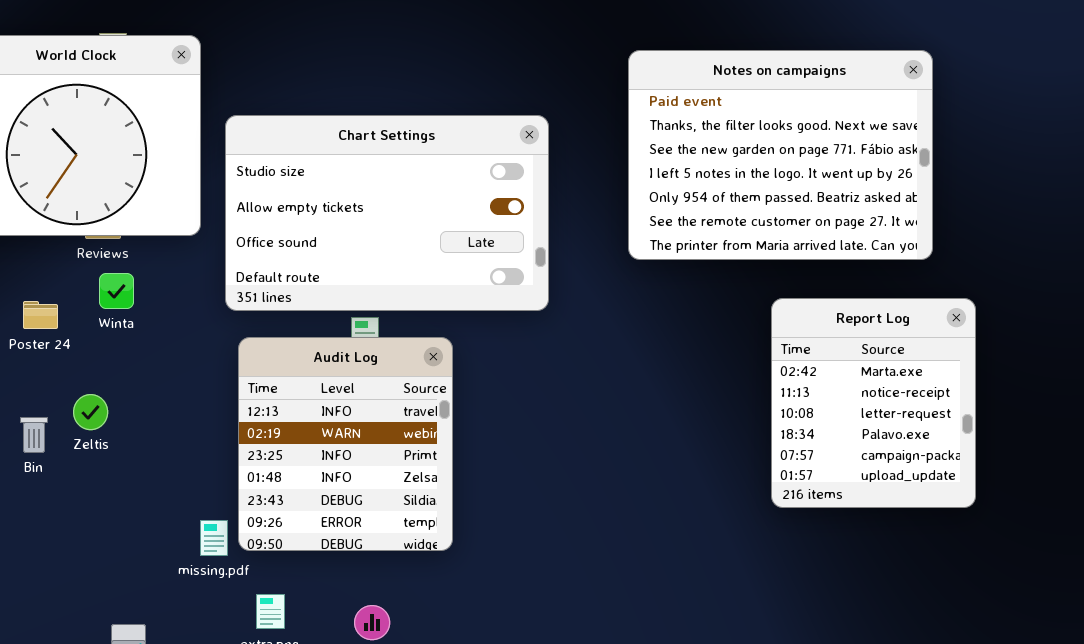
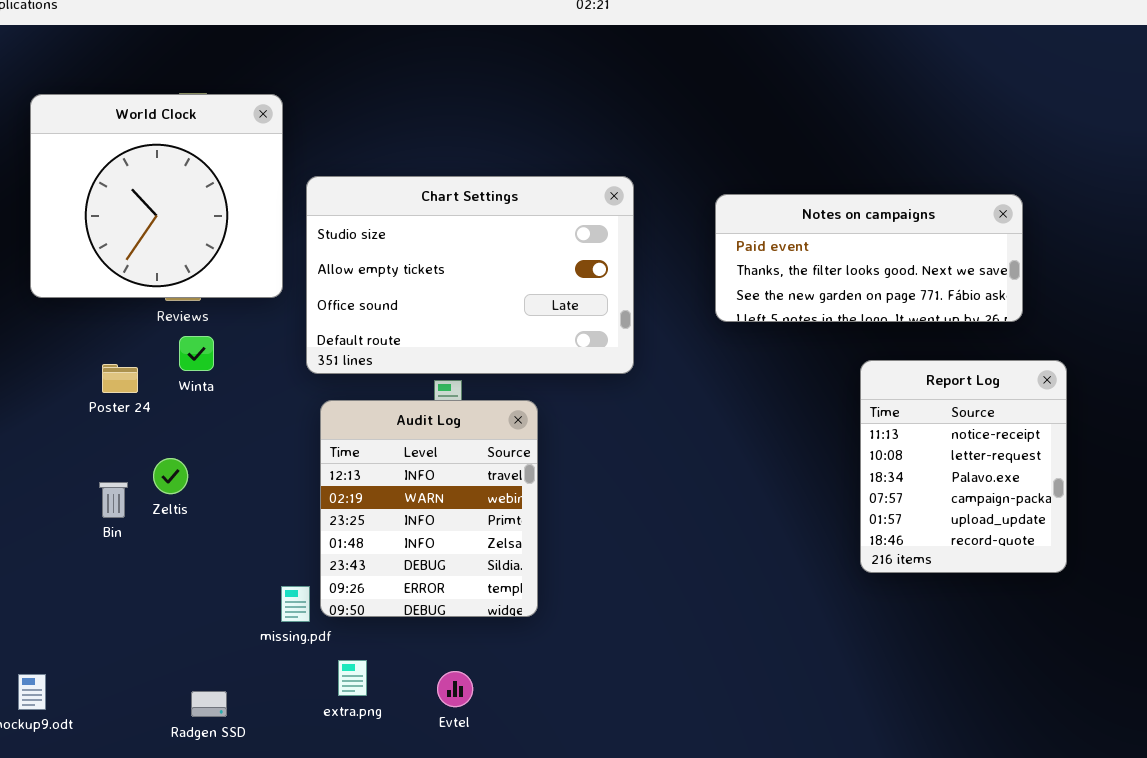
Notes on campaigns: [628,50,933,260] -> [715,194,1023,322], resized
Report Log: [771,298,976,508] -> [860,360,1067,573], scrolled down 1 row

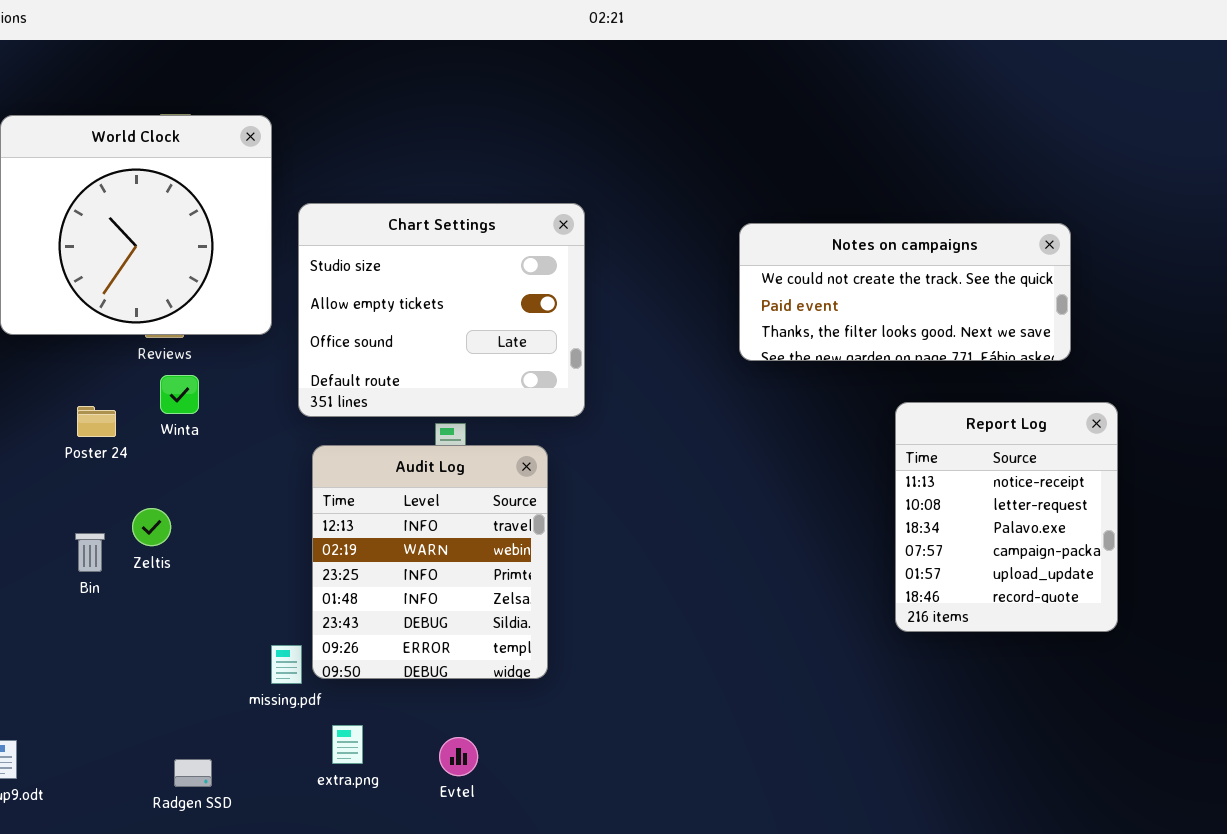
Chart Settings: [306,176,634,374] -> [298,203,585,417], resized
Notes on campaigns: [715,194,1023,322] -> [739,223,1071,361], scrolled up 1 row

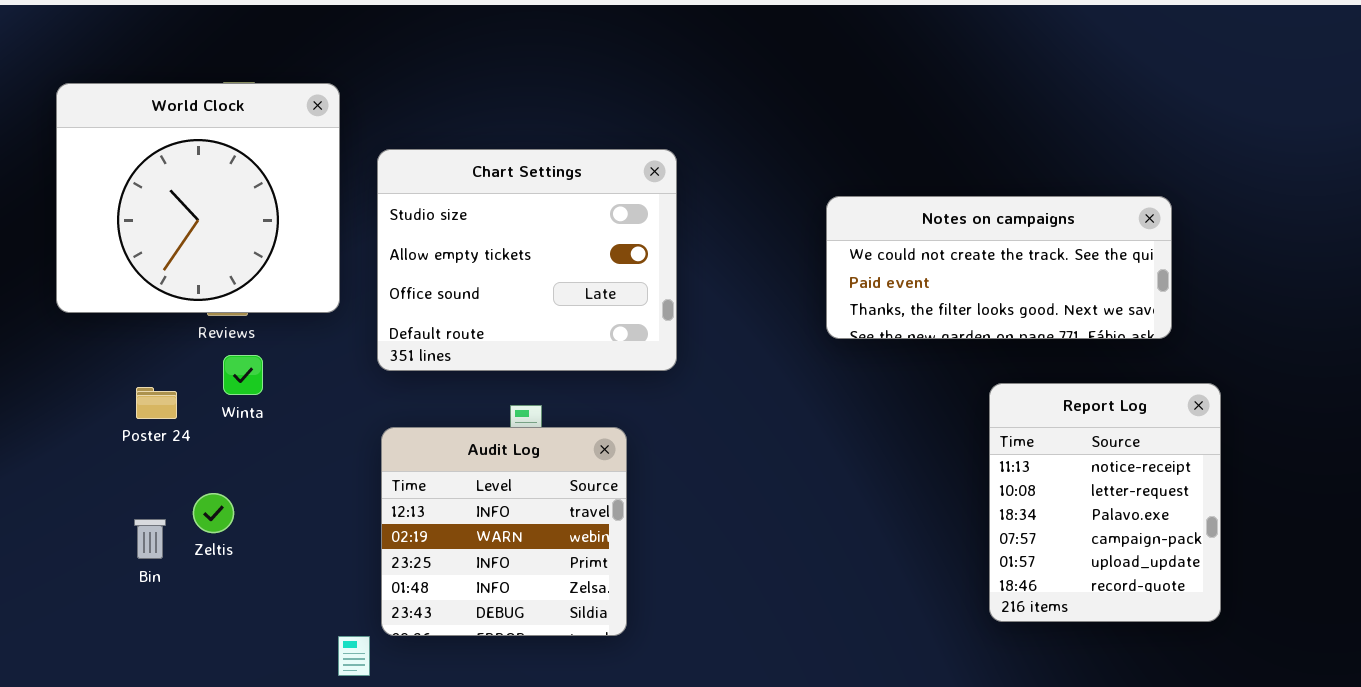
Chart Settings: [298,203,585,417] -> [377,149,677,371], moved
Audit Log: [312,445,548,679] -> [381,427,627,636], resized

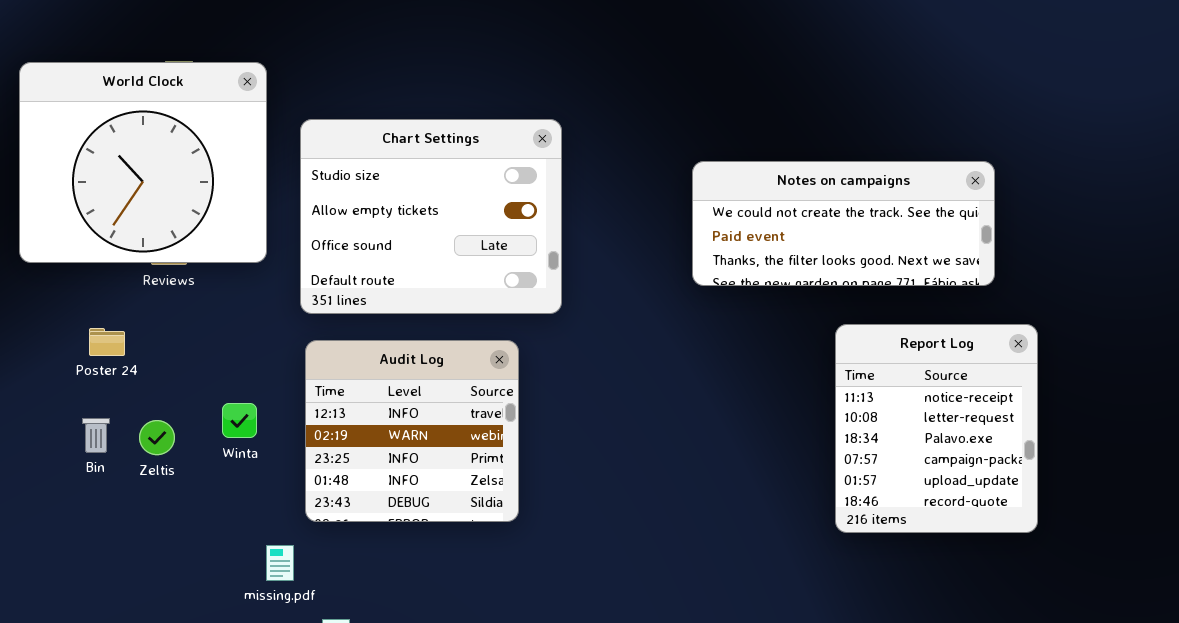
Winta: [223,355,263,395] -> [222,403,257,438], moved
Audit Log: [381,427,627,636] -> [305,340,519,522], moved
Bin: [134,519,166,559] -> [82,418,110,453], moved

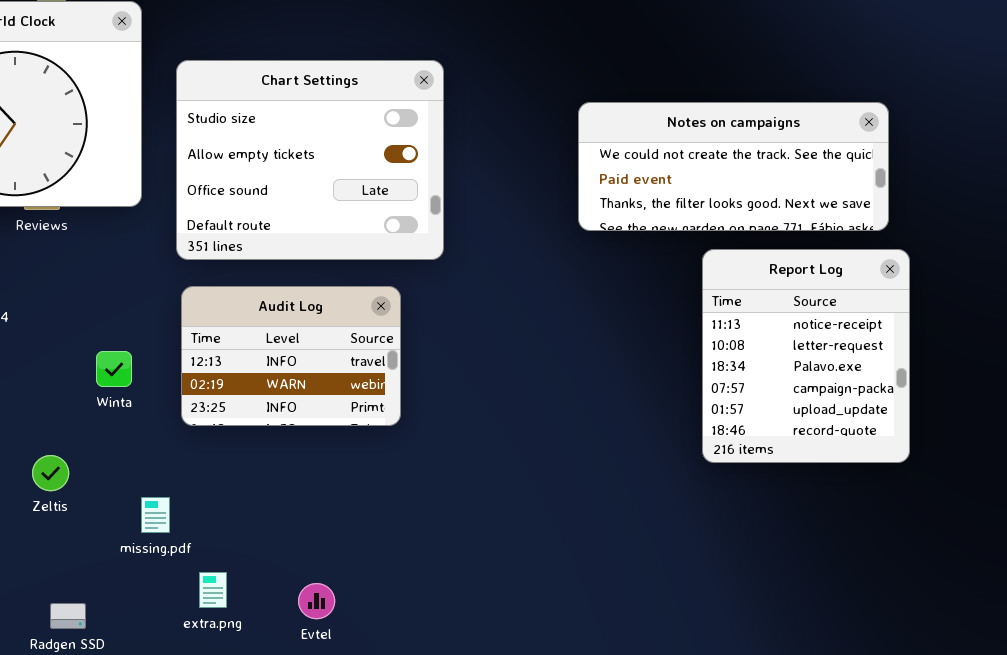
Report Log: [835,324,1038,533] -> [702,249,910,463], moved
Audit Log: [305,340,519,522] -> [181,286,401,426], resized
Zeltis: [139,420,175,455] -> [32,455,69,491], moved

